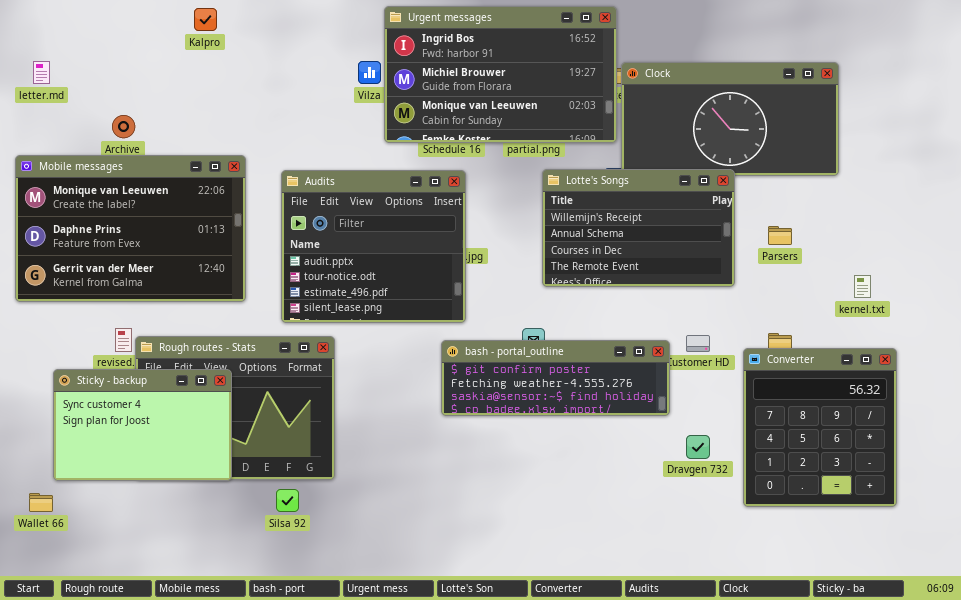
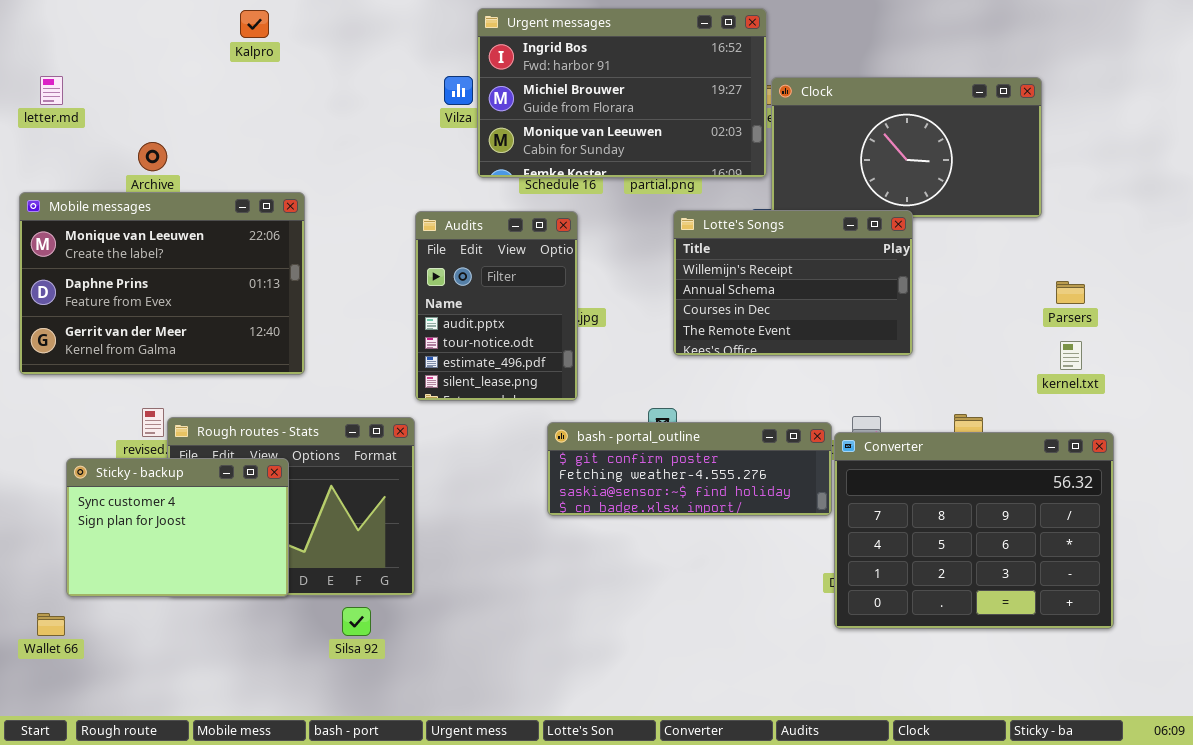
Audits: [281,170,466,323] -> [415,211,578,401], resized
Parsers: [768,226,792,245] -> [1056,281,1085,304], moved
Converter: [743,348,897,507] -> [834,432,1114,629], resized

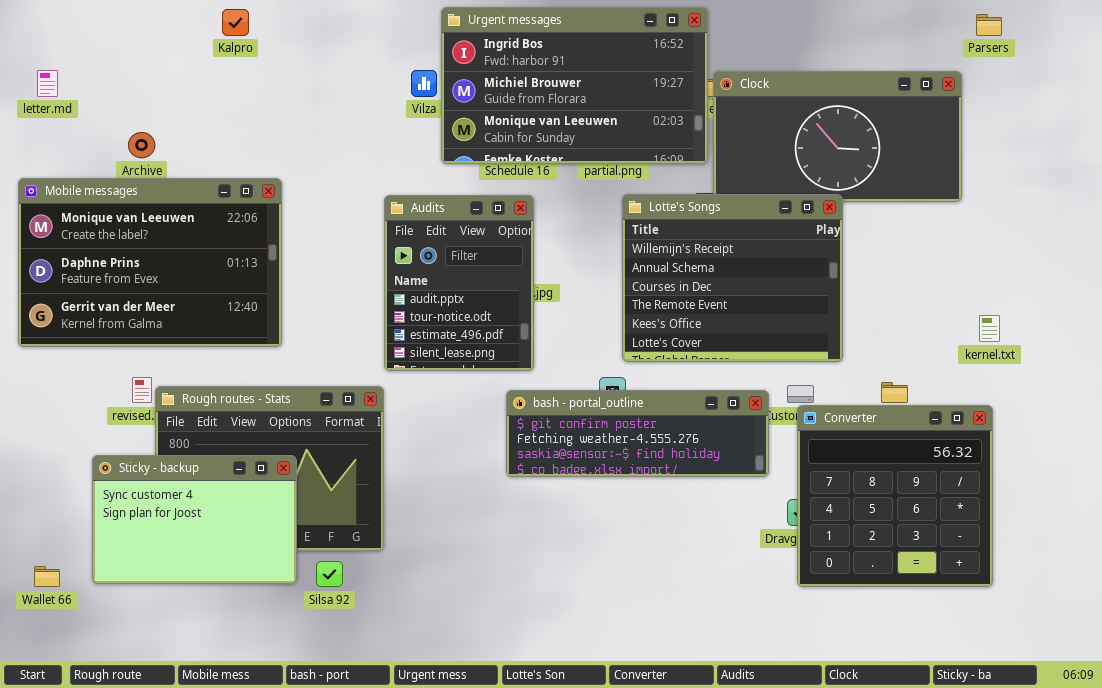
Lotte's Songs: [673,210,913,356] -> [622,194,843,362], resized
Parsers: [1056,281,1085,304] -> [976,14,1002,36], moved
Converter: [834,432,1114,629] -> [797,405,993,587], moved, resized
Sticky - backup: [66,458,289,597] -> [92,455,297,584], moved

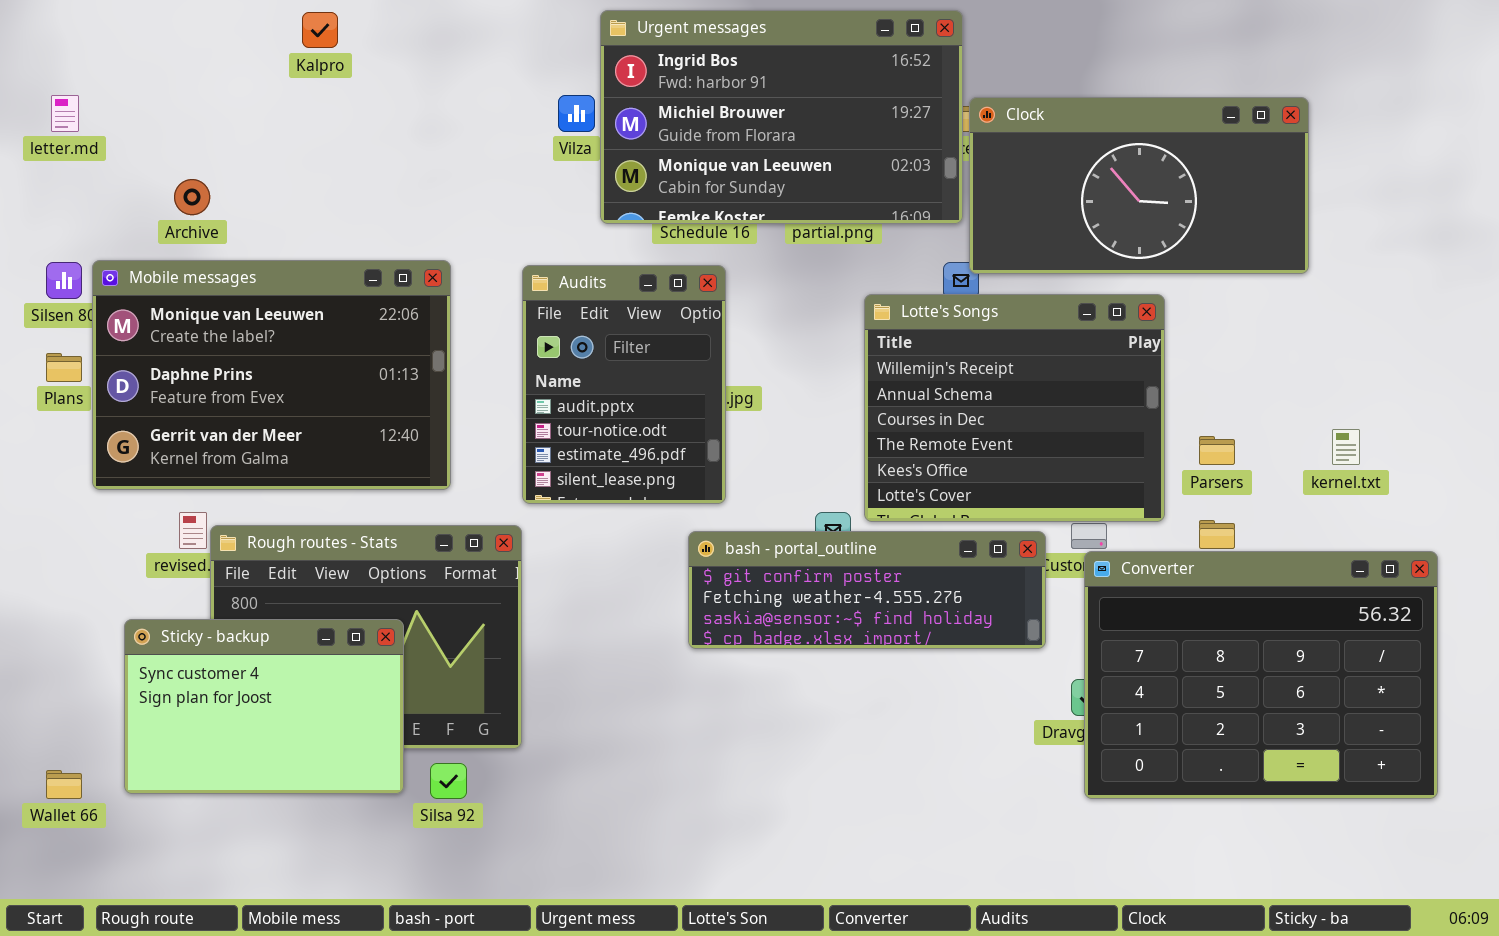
Parsers: [976,14,1002,36] -> [1199,436,1235,465], moved
Mobile messages: [18,178,282,347] -> [92,260,451,490], moved
Lotte's Songs: [622,194,843,362] -> [864,294,1165,522], moved
Converter: [797,405,993,587] -> [1084,551,1438,799], resized

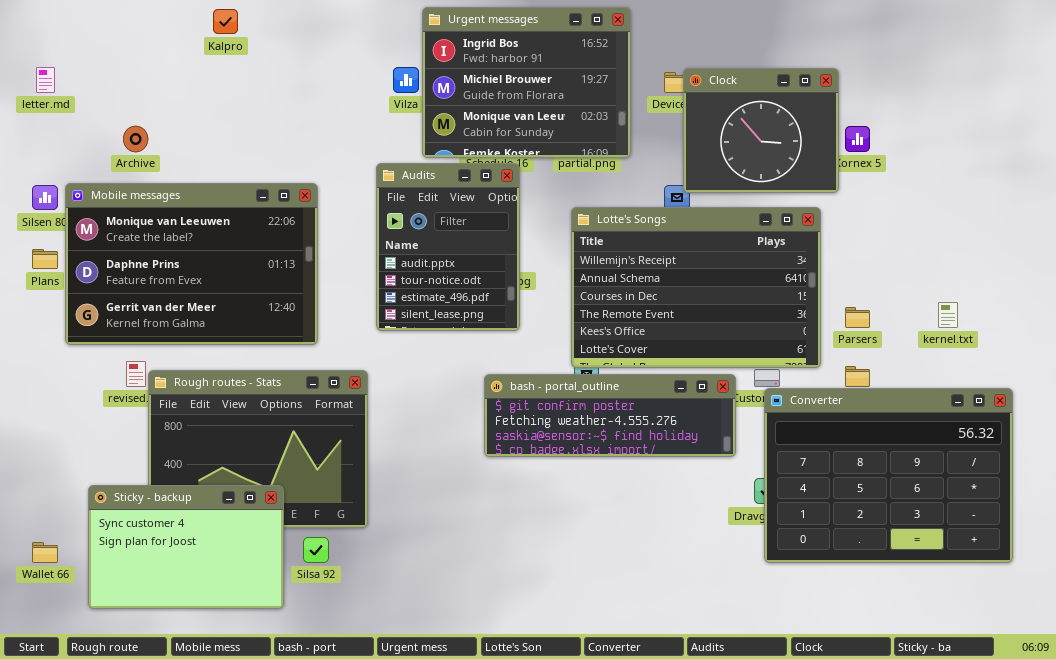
Urgent messages: [600,10,963,224] -> [422,7,631,158], resized
Clock: [969,97,1309,274] -> [683,68,839,193], resized
Audits: [522,265,726,504] -> [376,163,520,331], moved
Lotte's Songs: [864,294,1165,522] -> [571,207,821,368], resized
Sticky - backup: [124,619,404,794] -> [88,485,284,609], moved

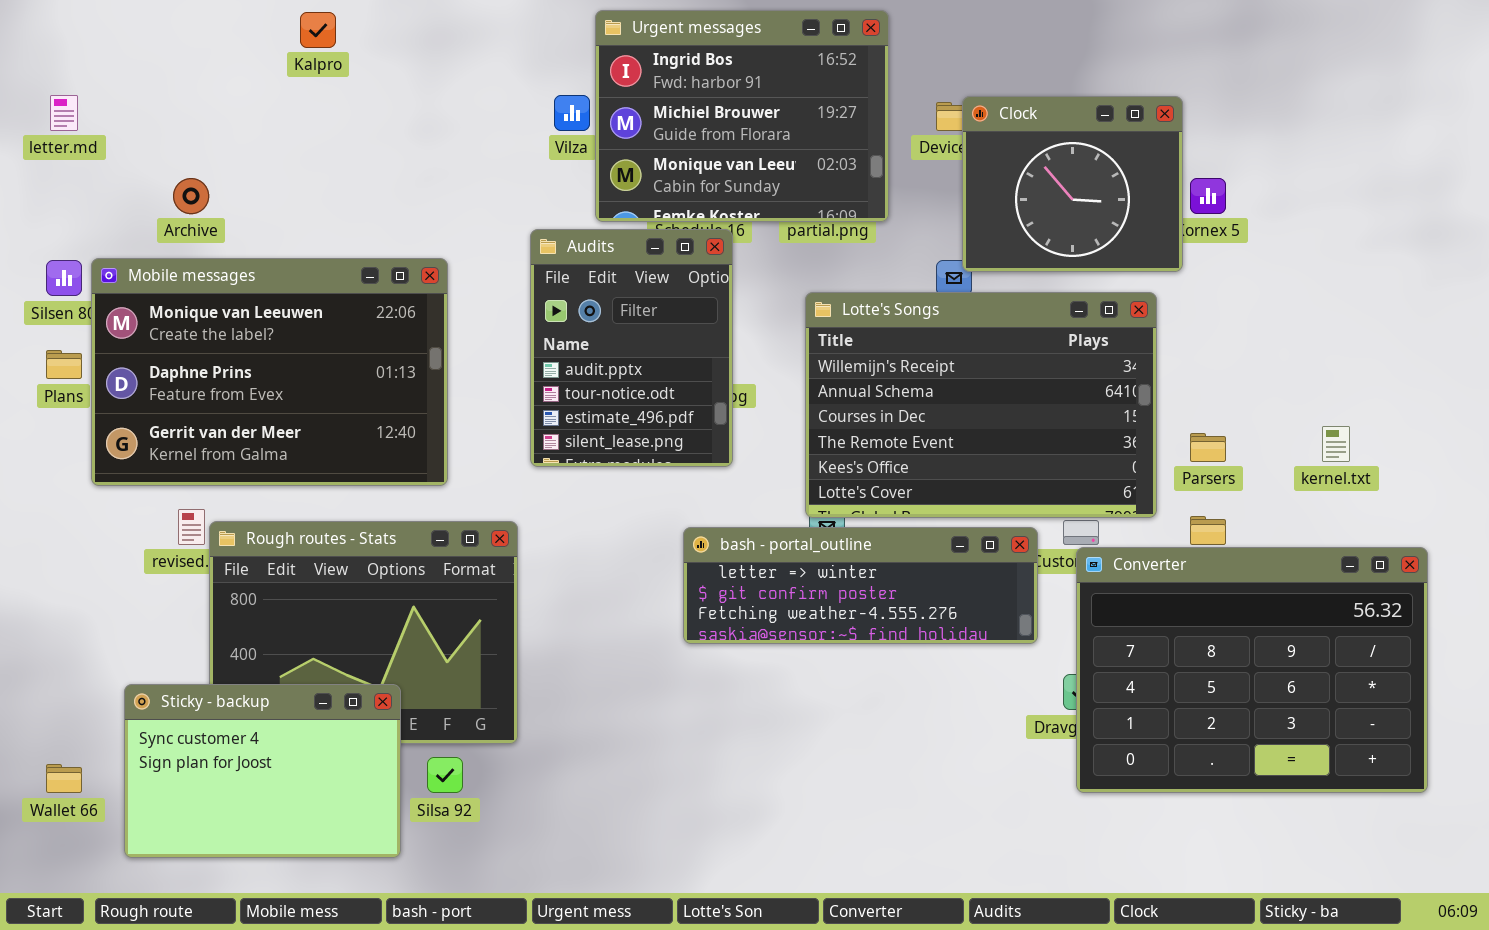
bash - portal_outline: [484,374,736,457] -> [683,527,1038,644], scrolled up 1 row

